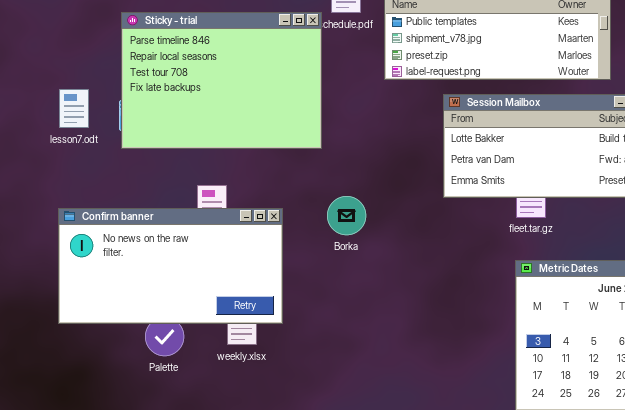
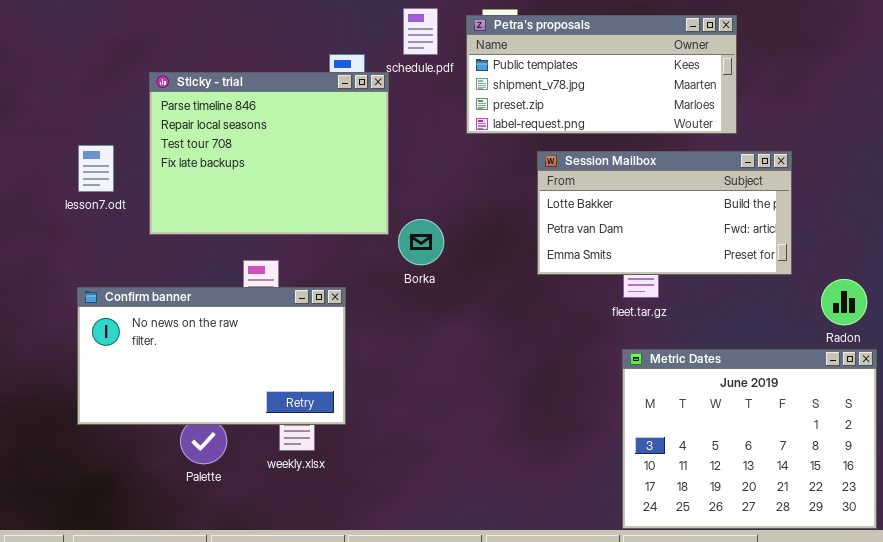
Sticky - trial: [121,12,322,149] -> [149,72,389,235], moved
Borka: [327,196,366,235] -> [398,219,444,265], moved

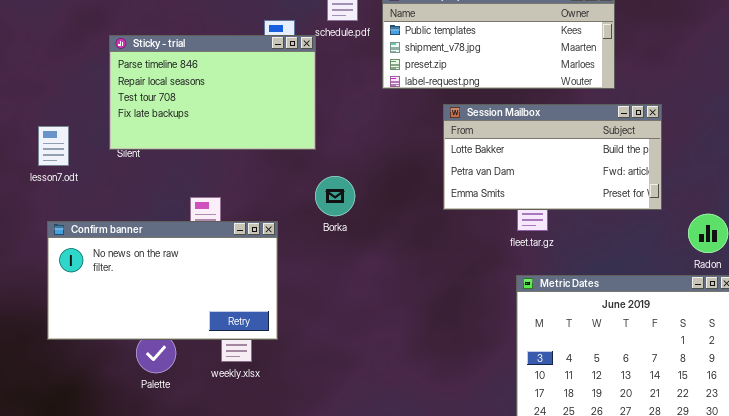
Sticky - trial: [149,72,389,235] -> [109,35,316,150], resized
lesson7.odt: [78,145,114,192] -> [38,126,69,166], moved
Borka: [398,219,444,265] -> [315,176,355,216], moved

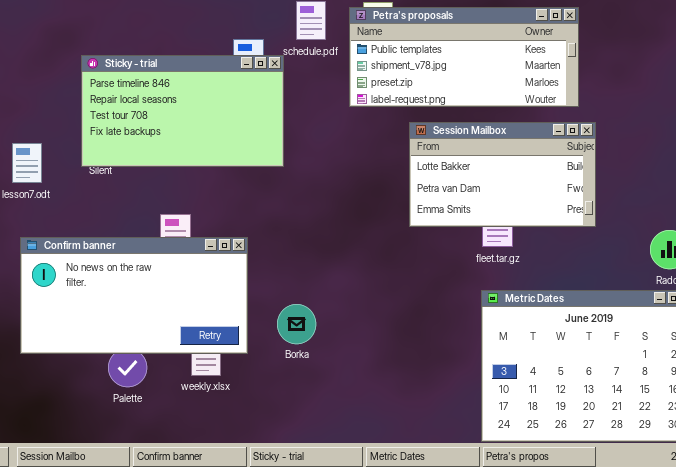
Session Mailbox: [443,104,662,210] -> [409,122,596,227], resized
Borka: [315,176,355,216] -> [277,304,316,344], moved

